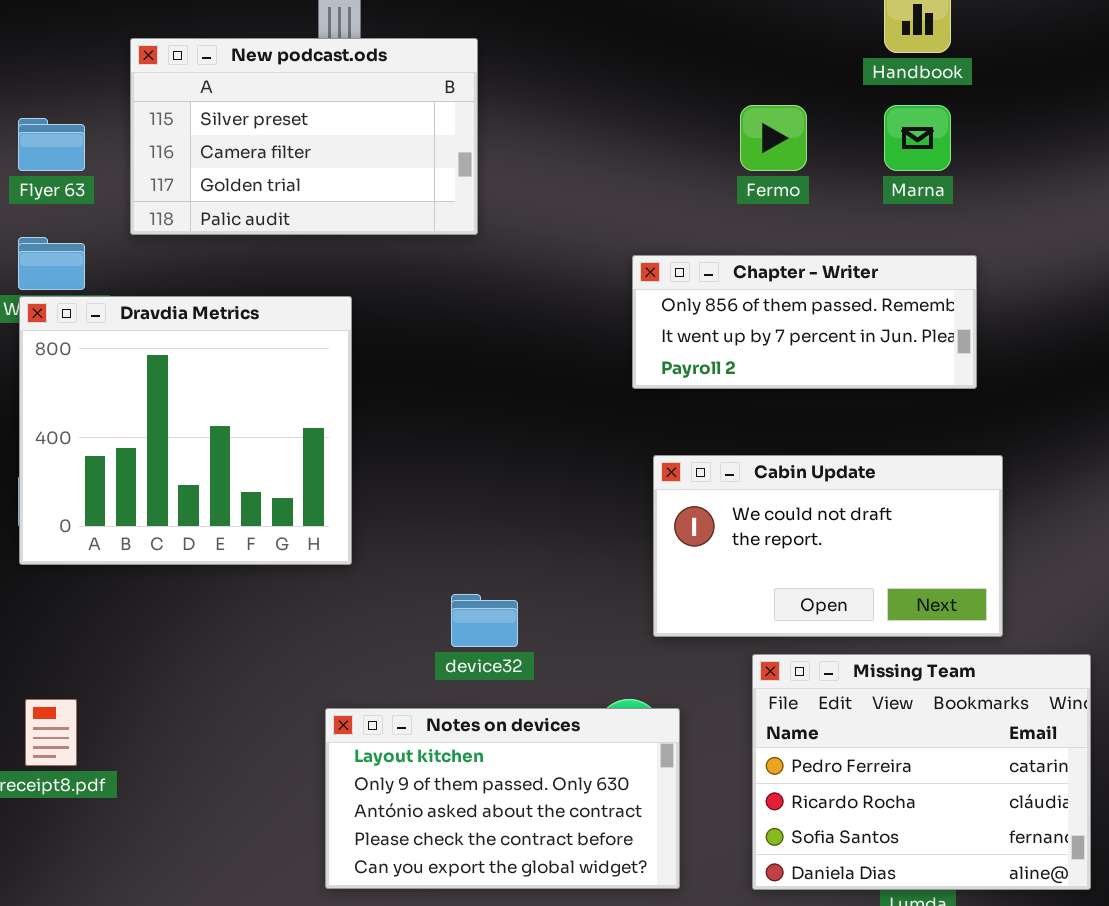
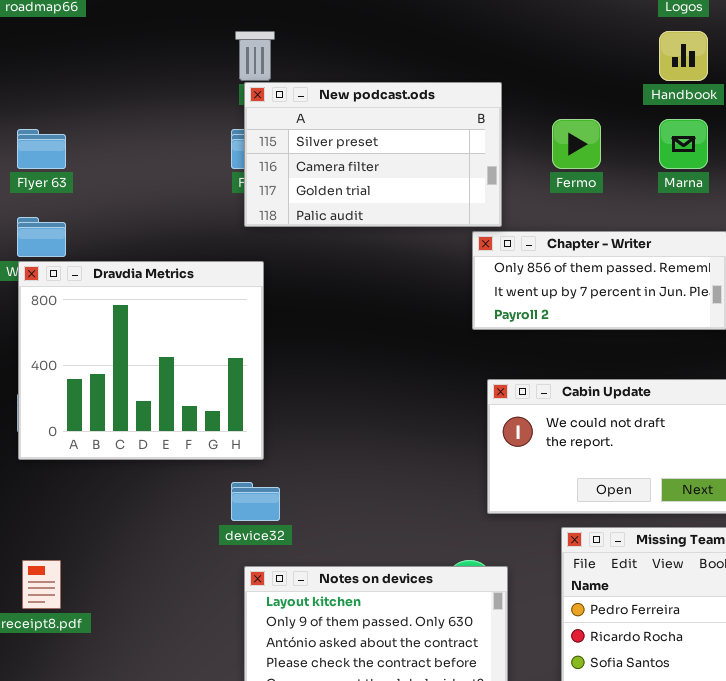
New podcast.ods: [130,38,478,235] -> [244,82,502,227], moved
device32: [451,594,518,647] -> [231,482,280,521], moved

